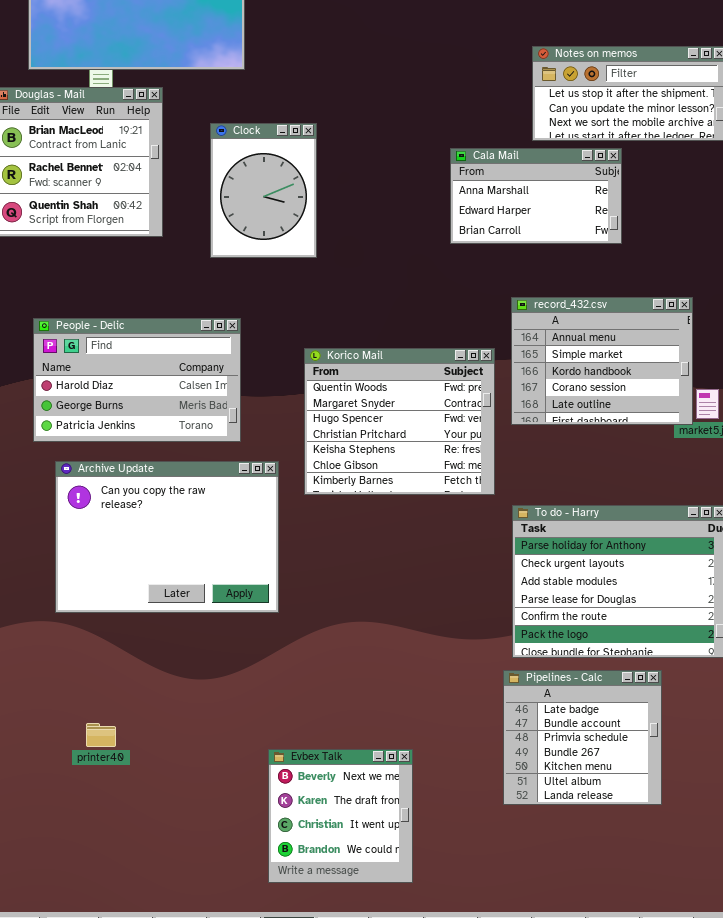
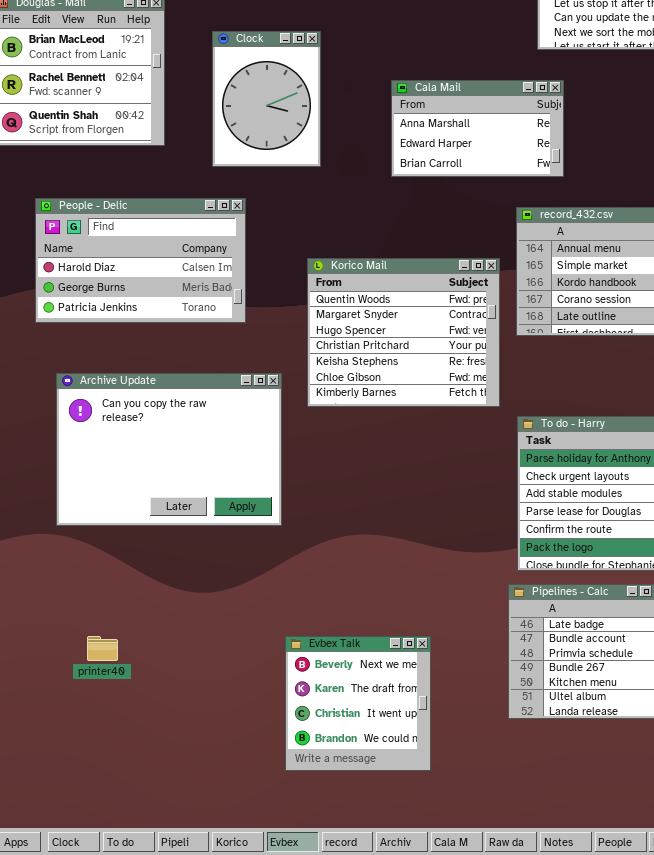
Cala Mail: [450,148,622,244] -> [391,80,564,177], moved
People - Delic: [33,318,241,442] -> [35,198,246,323], moved
Evbex Talk: [268,749,413,883] -> [285,636,431,771], moved

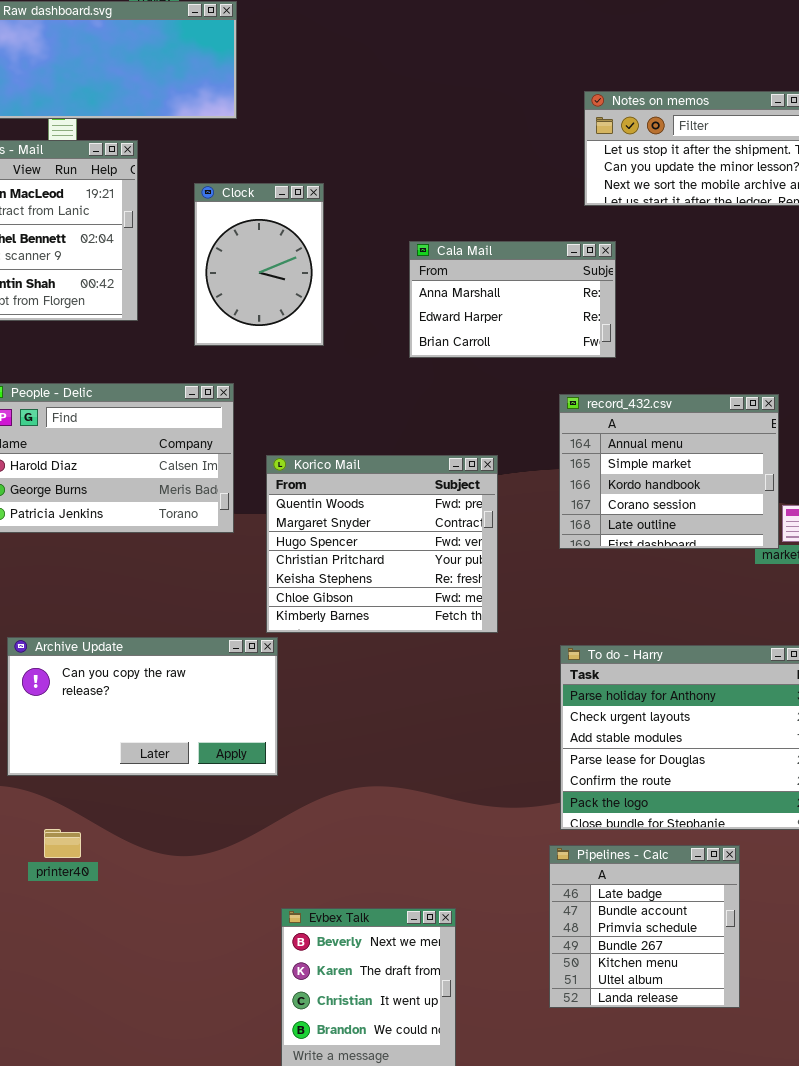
Korico Mail: [307,258,500,407] -> [266,455,498,633], moved
Archive Update: [56,373,282,526] -> [7,637,278,776], resized
printer40: [87,636,118,661] -> [44,829,81,858], moved

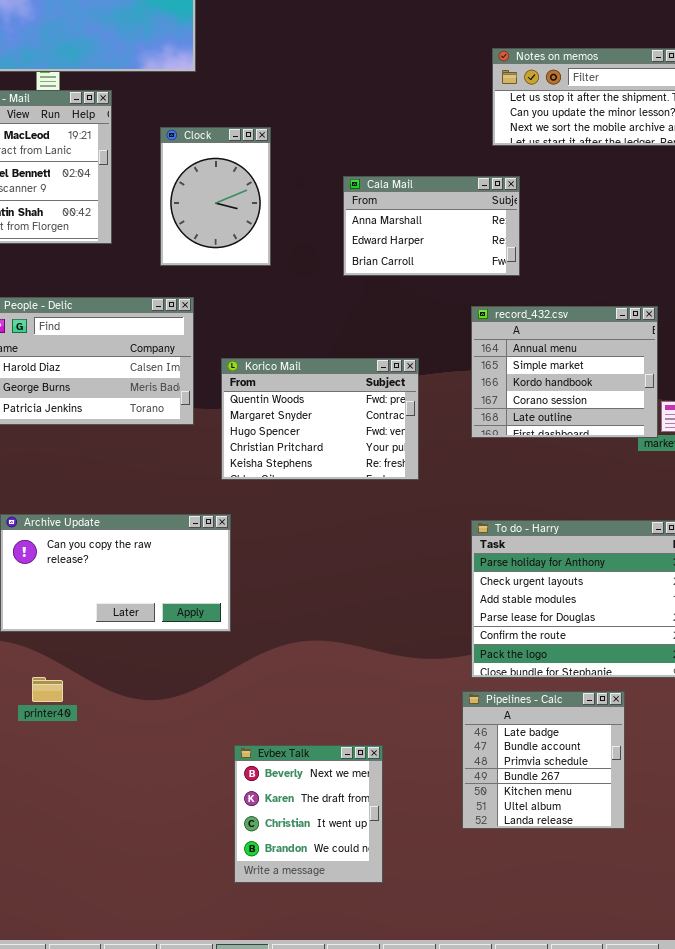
Korico Mail: [266,455,498,633] -> [221,358,419,480], resized

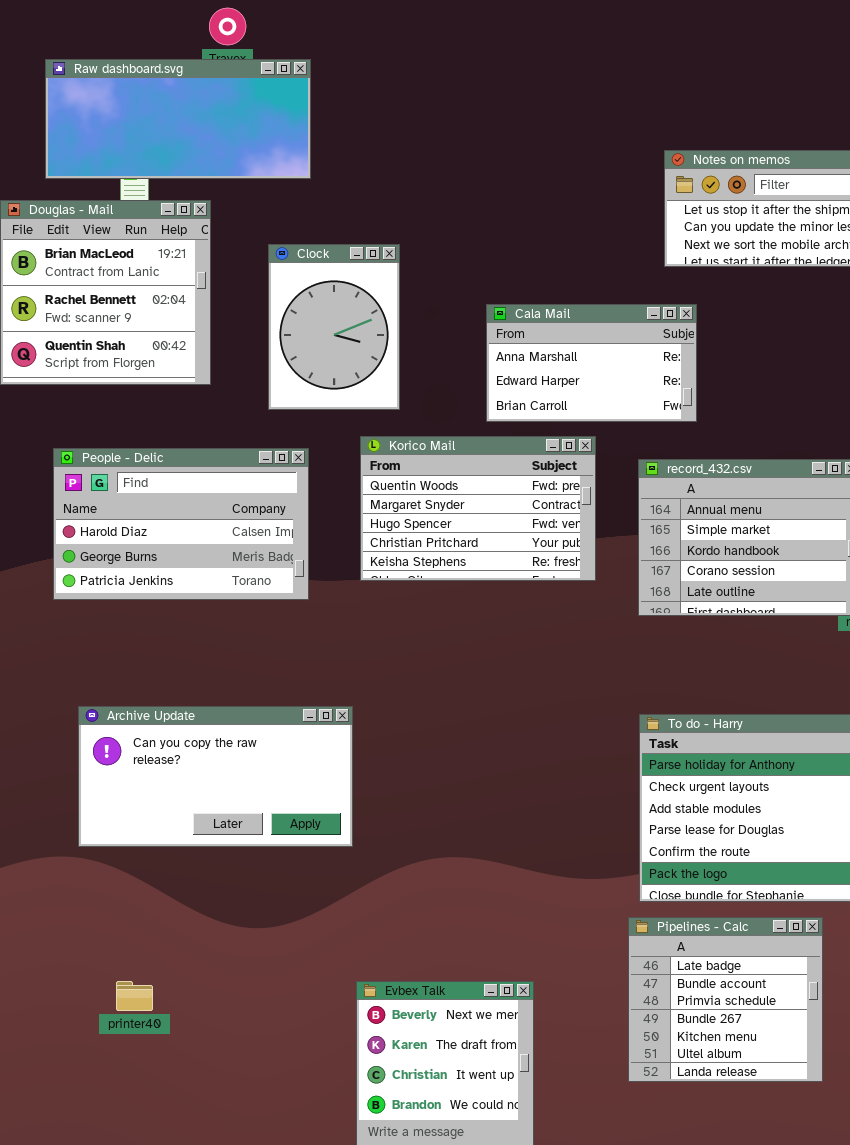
Korico Mail: [221,358,419,480] -> [360,436,596,581], moved
printer40: [32,677,63,702] -> [116,981,153,1011], moved

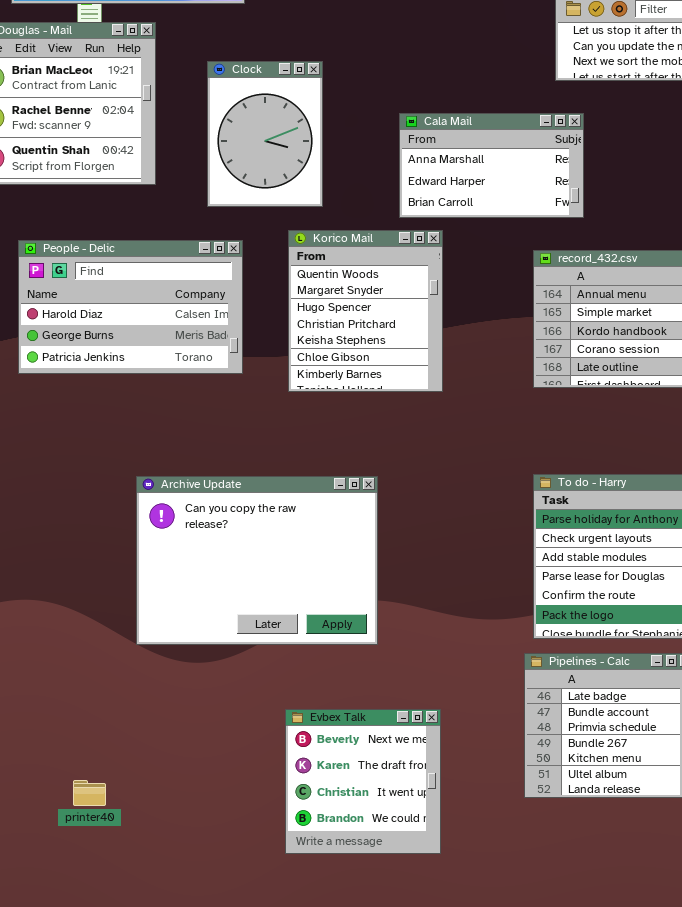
Korico Mail: [360,436,596,581] -> [288,230,443,392], resized
Archive Update: [78,706,353,847] -> [136,476,378,645], moved, resized
printer40: [116,981,153,1011] -> [73,780,106,806], moved

